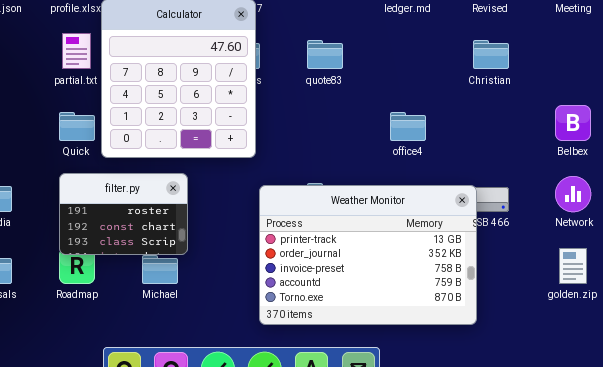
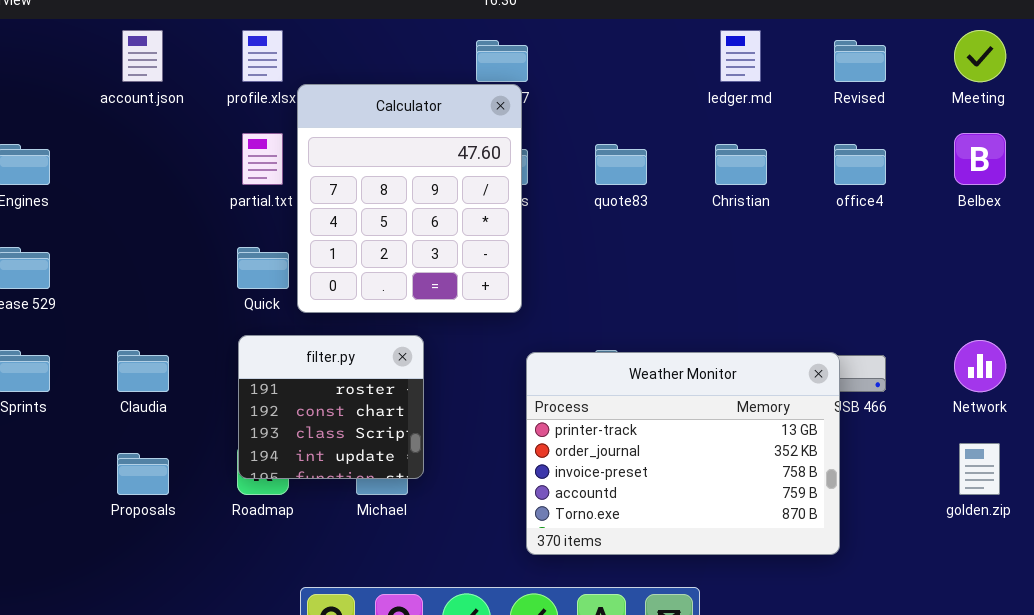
Christian: [473,40,509,69] -> [715,144,767,185], moved
Belbex: [555,105,591,141] -> [954,133,1006,185], moved
office4: [390,112,426,141] -> [834,144,886,185], moved
filter.py: [59,173,188,255] -> [238,335,424,479], resized

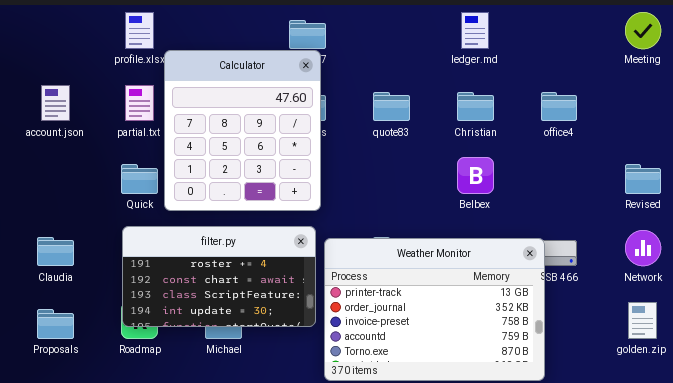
account.json: [122,30,163,82] -> [41,85,70,121], moved
Revised: [834,40,886,82] -> [625,164,661,194], moved
Belbex: [954,133,1006,185] -> [457,157,494,194], moved
filter.py: [238,335,424,479] -> [122,226,316,327], resized

